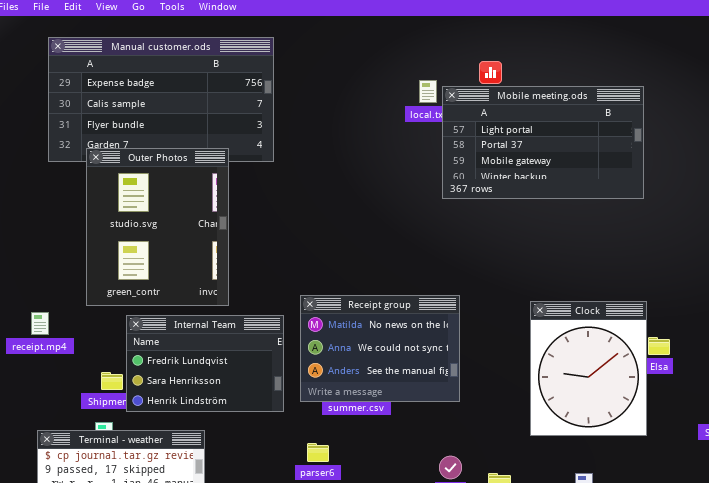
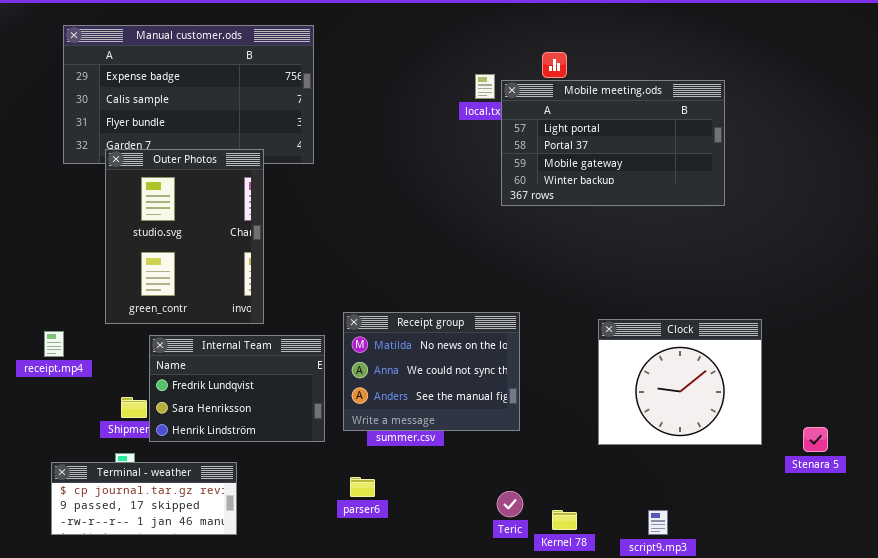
Clock: [530,301,647,436] -> [598,319,762,445], resized

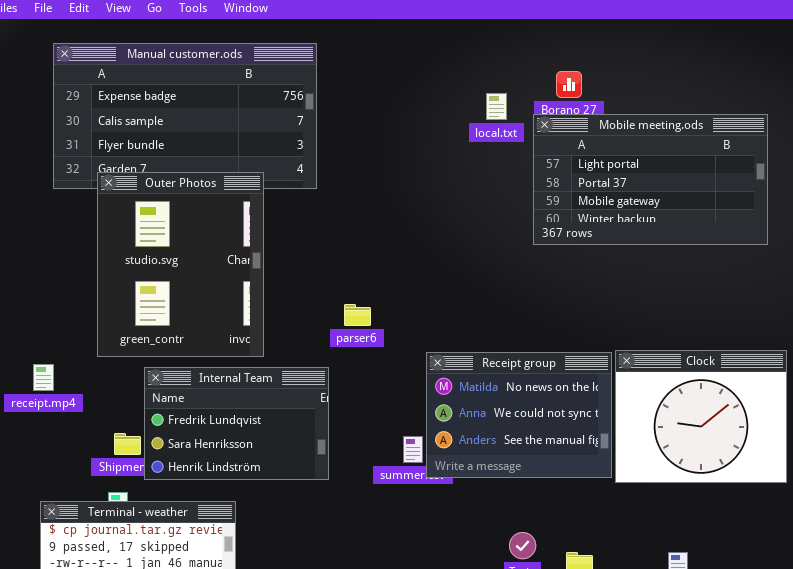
Mobile meeting.ods: [501,80,725,206] -> [533,114,768,245], moved
Receipt group: [343,312,520,431] -> [426,352,612,478], moved
parser6: [350,477,375,497] -> [344,304,371,326], moved

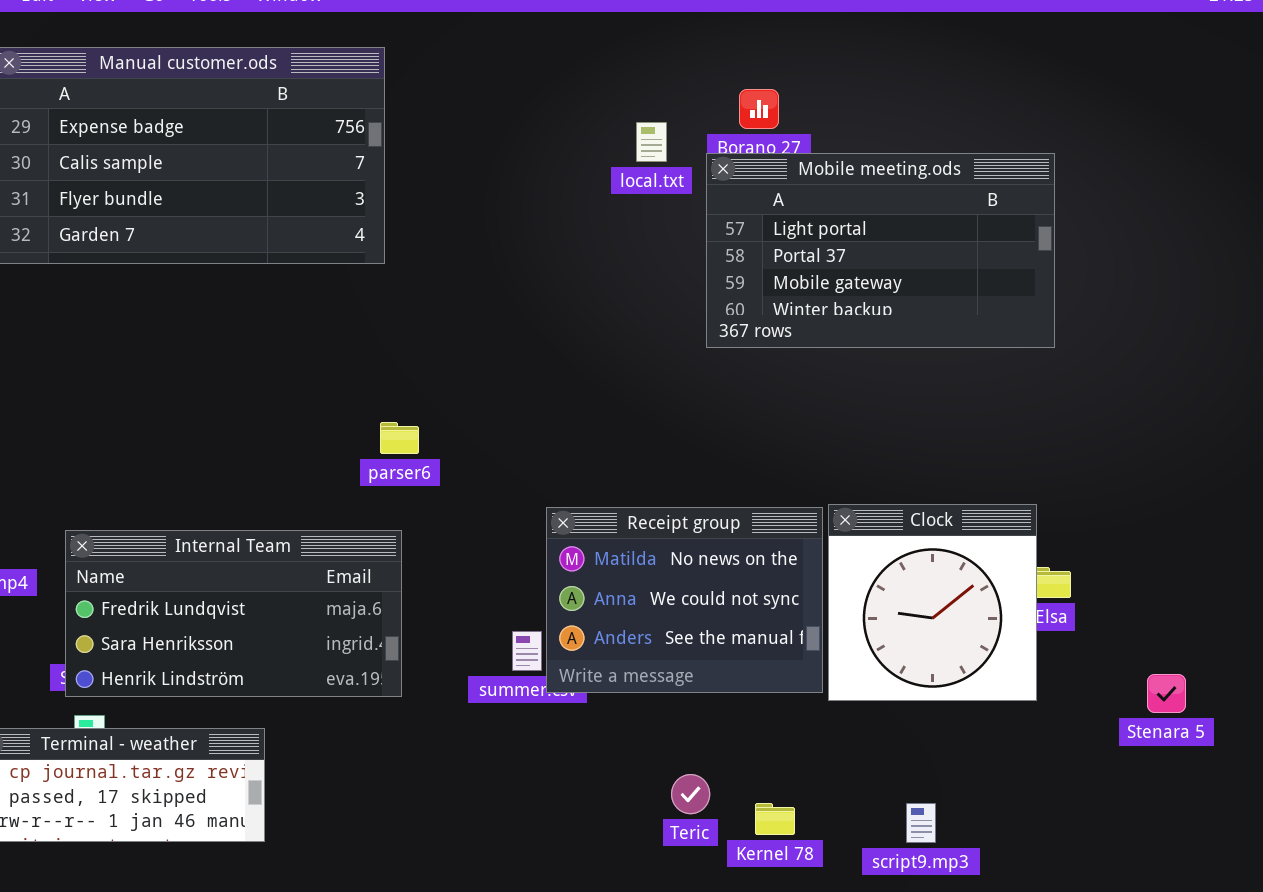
Outer Photos: [97,172,264,357] -> none, closed
parser6: [344,304,371,326] -> [380,422,419,454], moved
Clock: [615,350,787,483] -> [828,504,1037,701], resized
Internal Team: [144,367,329,480] -> [65,530,402,697], resized

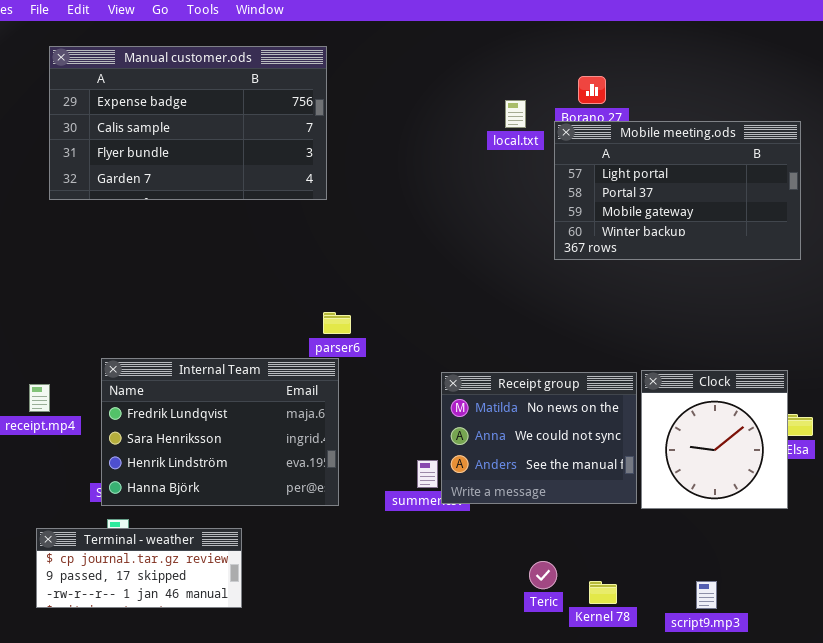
Internal Team: [65,530,402,697] -> [101,358,339,506], resized

